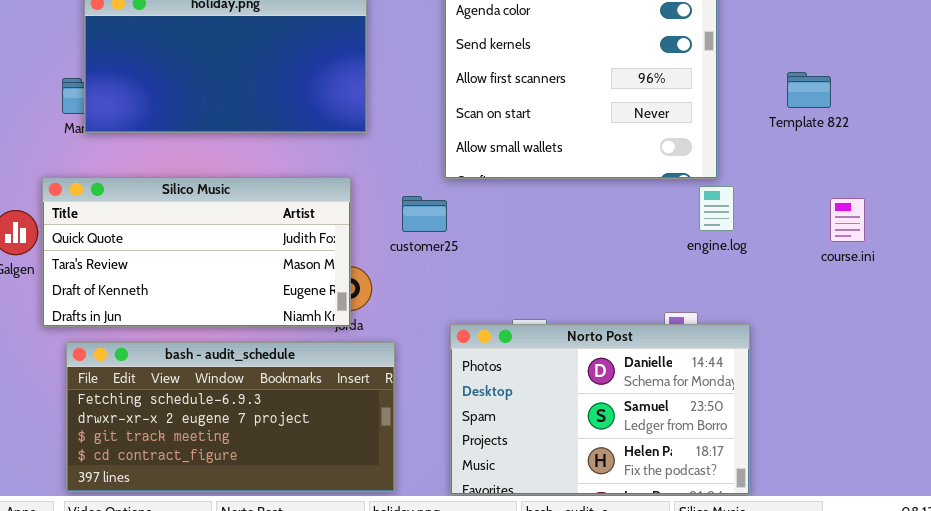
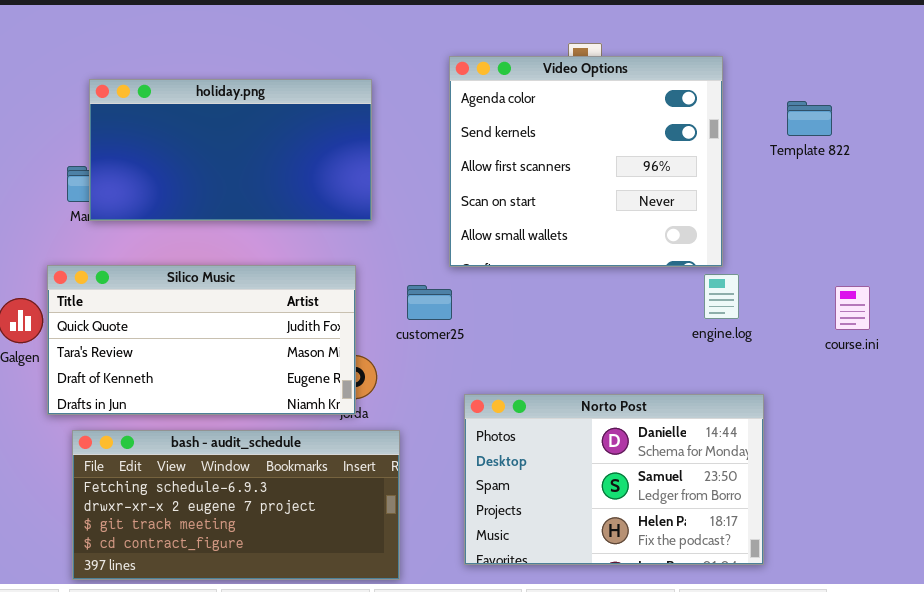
Template 822: [787,72,831,108] -> [787,101,832,136], moved
Norto Post: [450,324,750,495] -> [464,394,764,565], moved

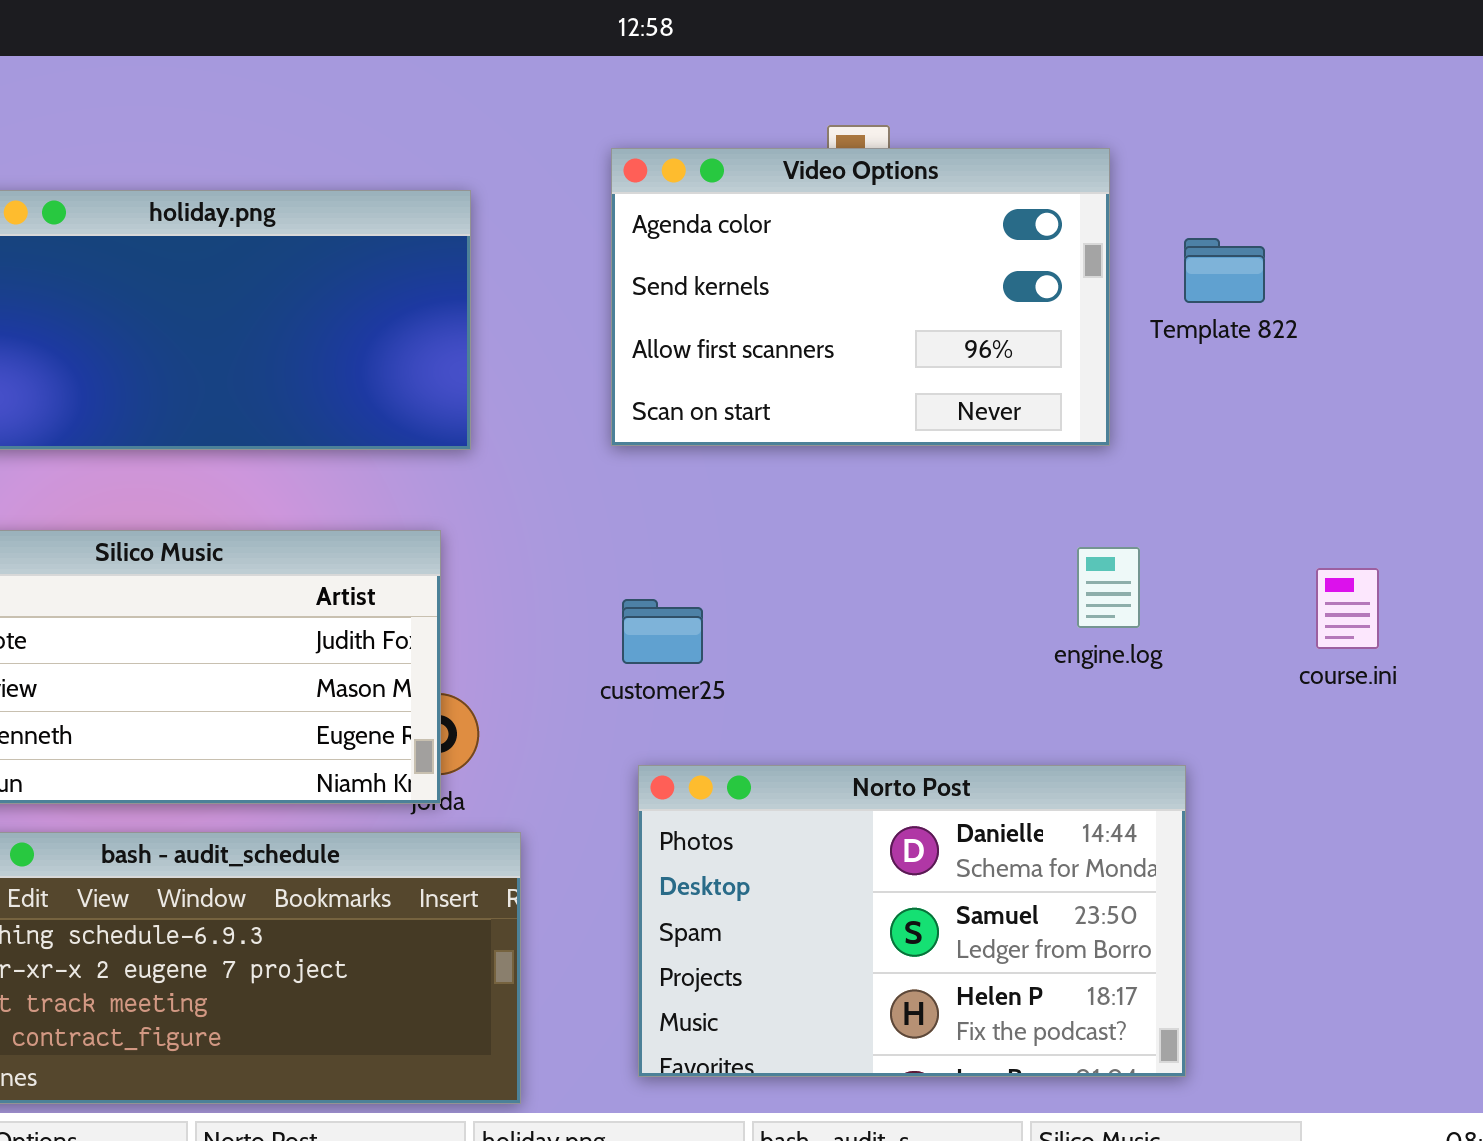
Video Options: [449,56,723,267] -> [611,148,1110,446], resized
Template 822: [787,101,832,136] -> [1184,238,1265,303], moved
customer25: [407,285,452,320] -> [622,599,703,664], moved

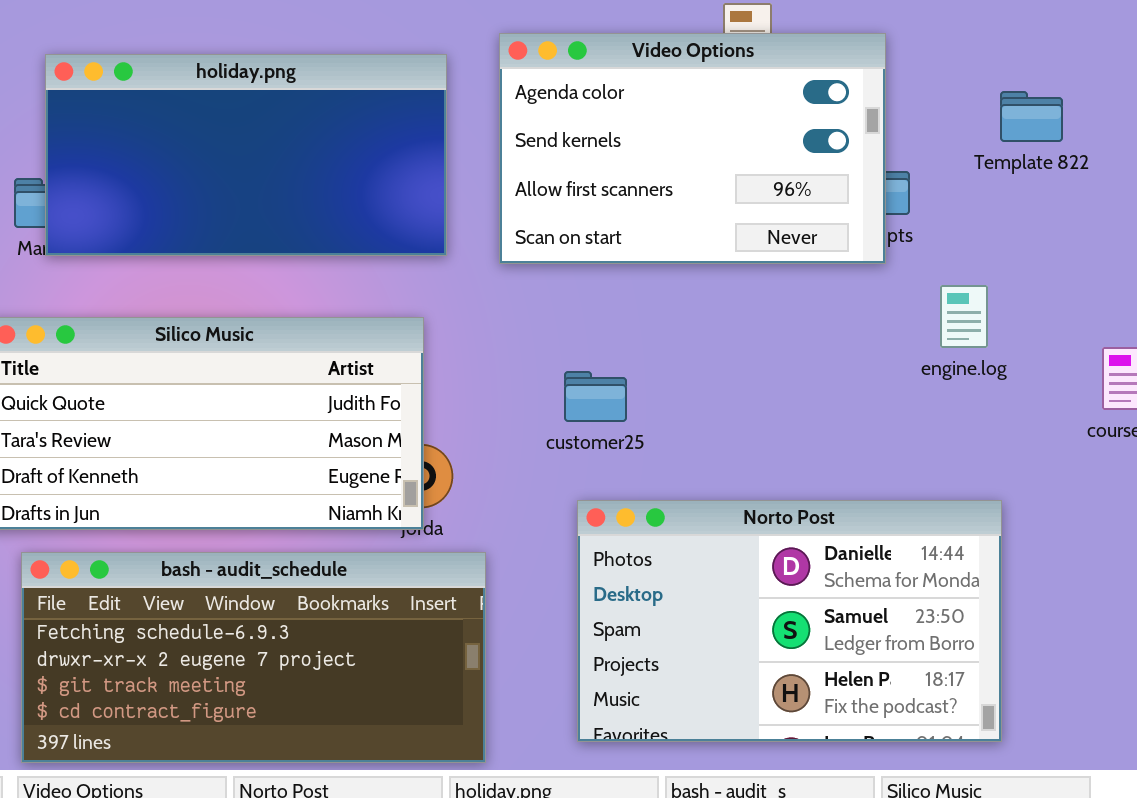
Video Options: [611,148,1110,446] -> [499,33,886,264], moved
engine.log: [1077,547,1140,628] -> [940,285,988,348], moved

